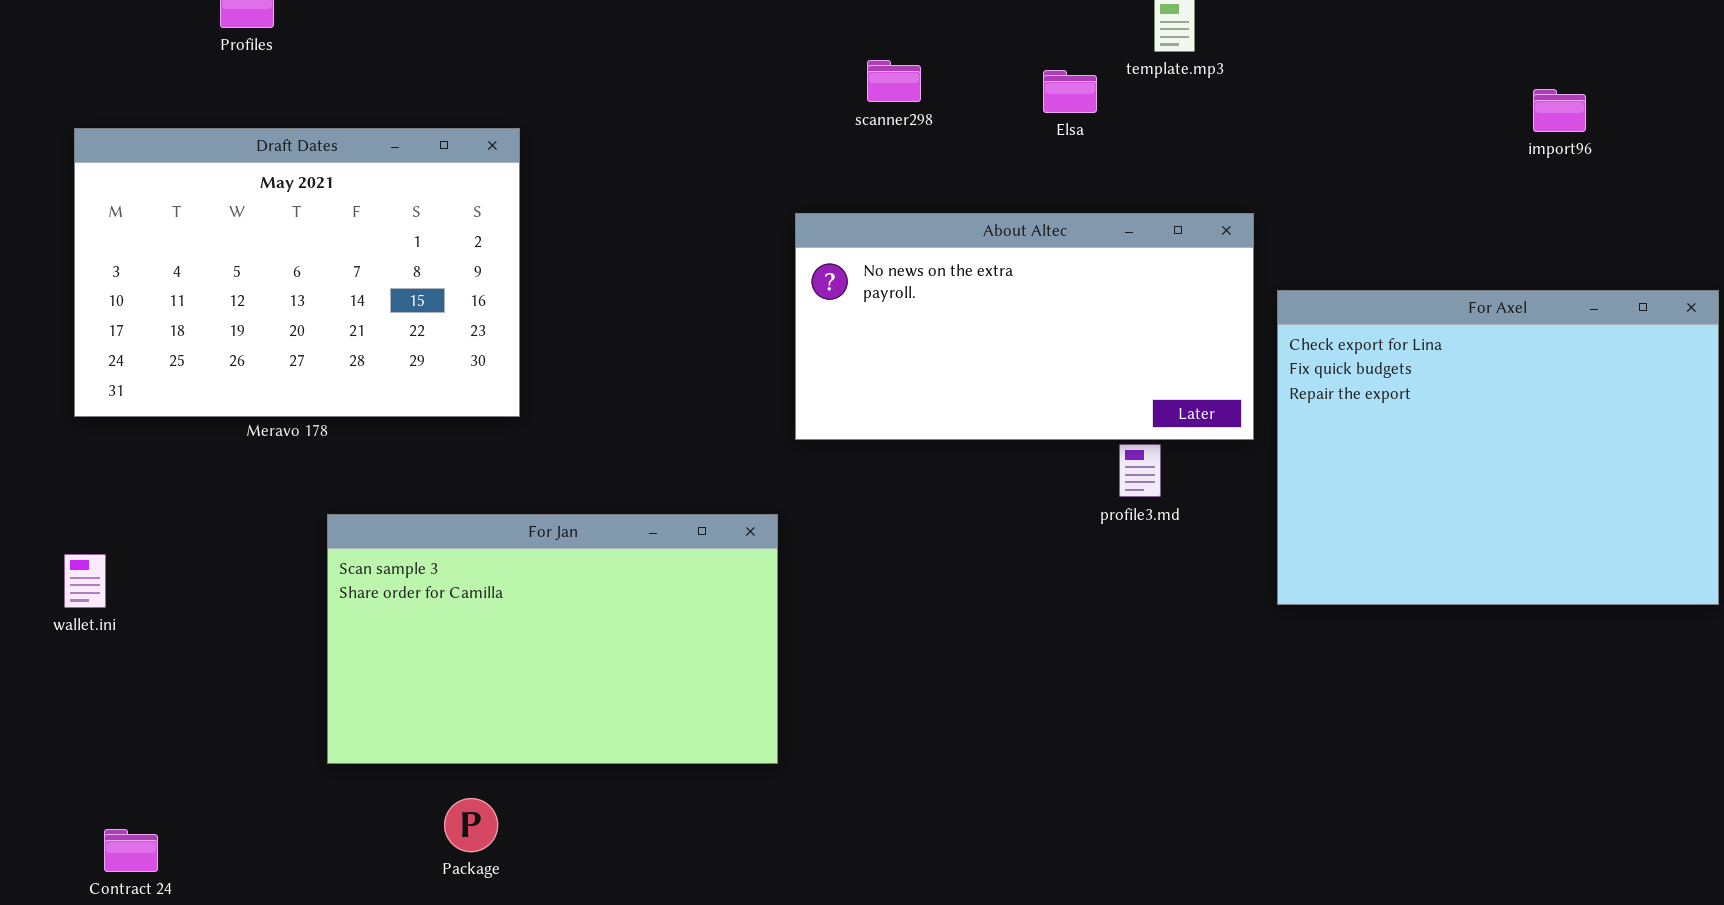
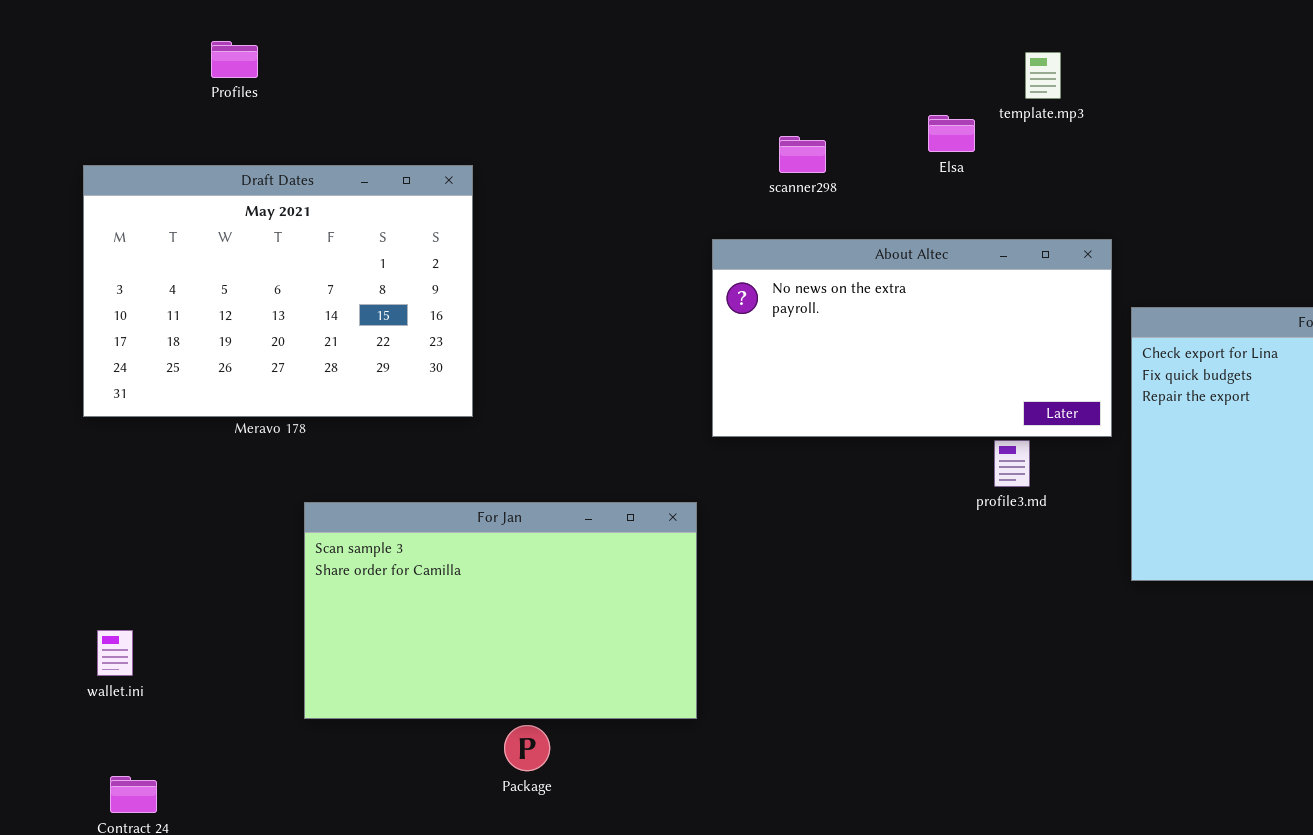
scanner298: [867,60,921,102] -> [779,136,826,173], moved
wallet.ini: [64,554,106,608] -> [97,630,133,676], moved
Package: [444,798,498,852] -> [504,725,550,771], moved

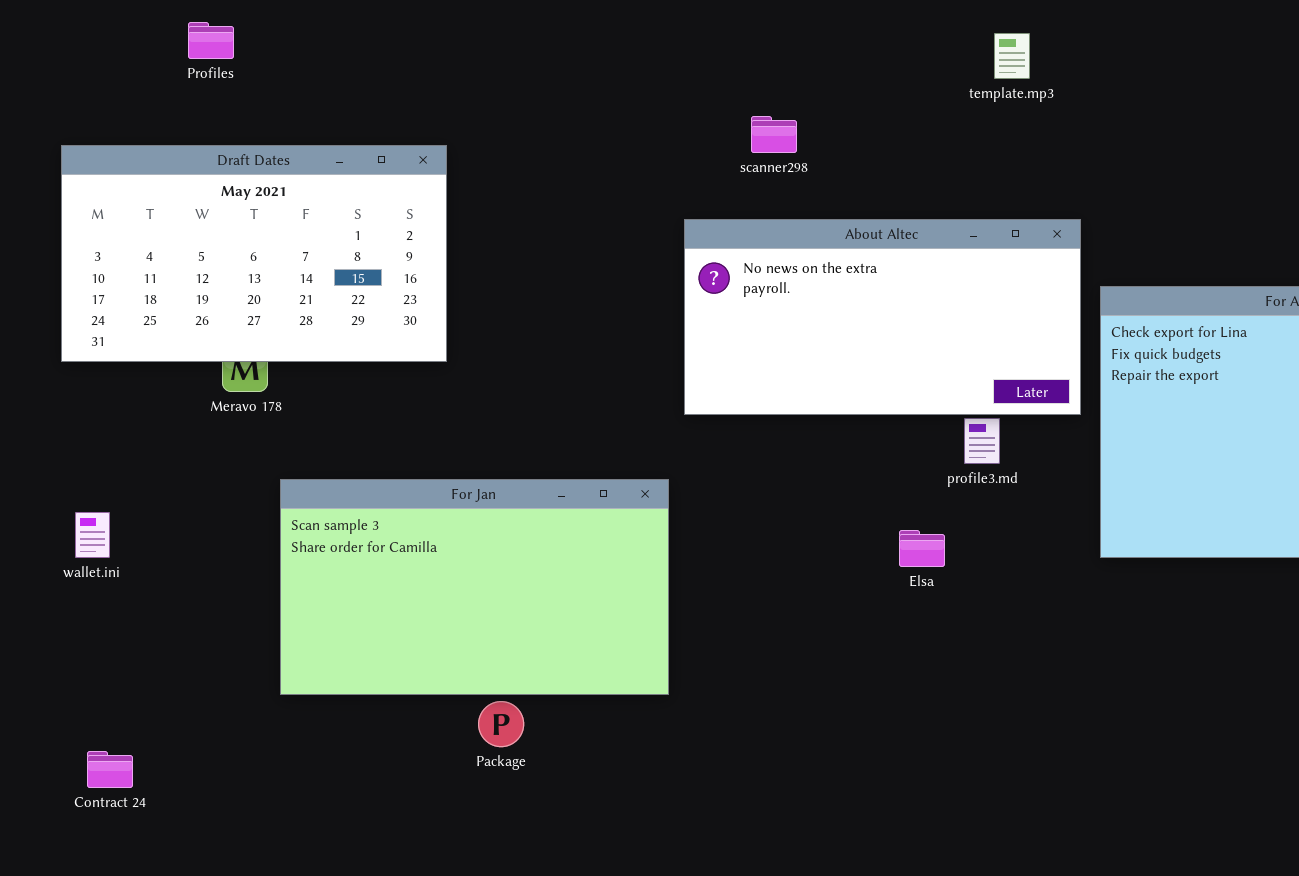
Elsa: [928,115,975,152] -> [899,530,945,567], moved
Draft Dates: [83,165,473,417] -> [61,145,447,362], resized
wallet.ini: [97,630,133,676] -> [75,512,110,558], moved

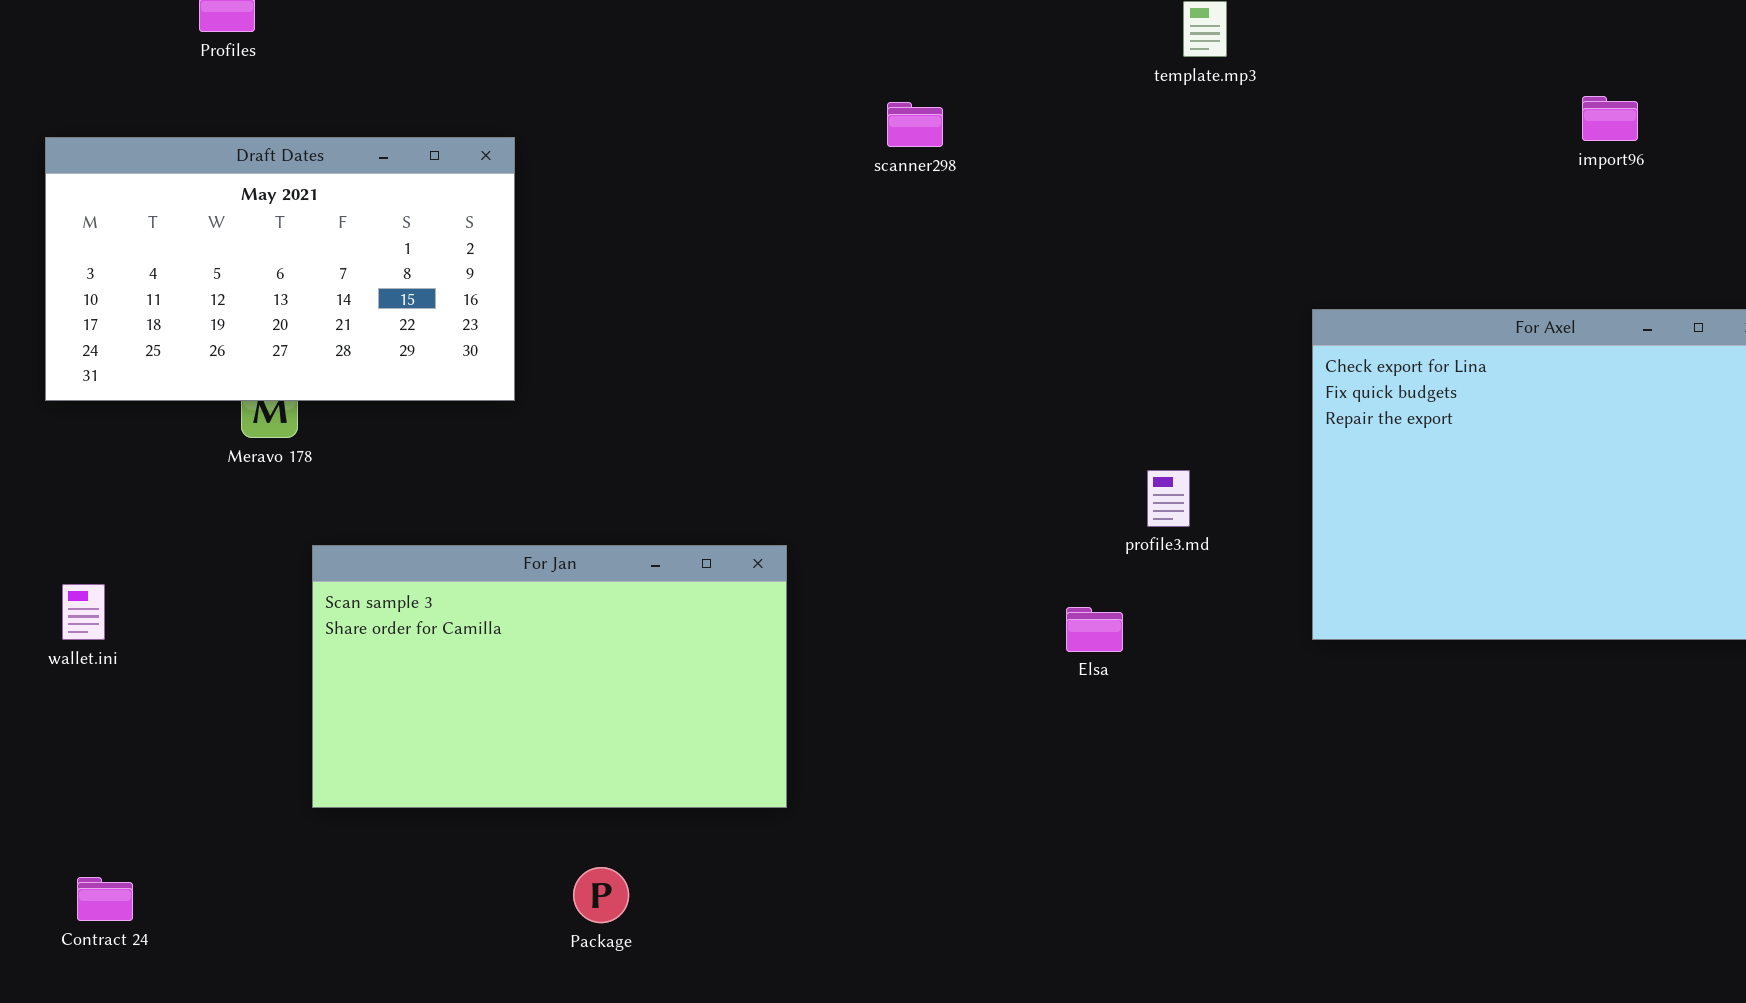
About Altec: [684,219,1081,415] -> none, closed
Package: [478,701,524,747] -> [573,867,629,923], moved

